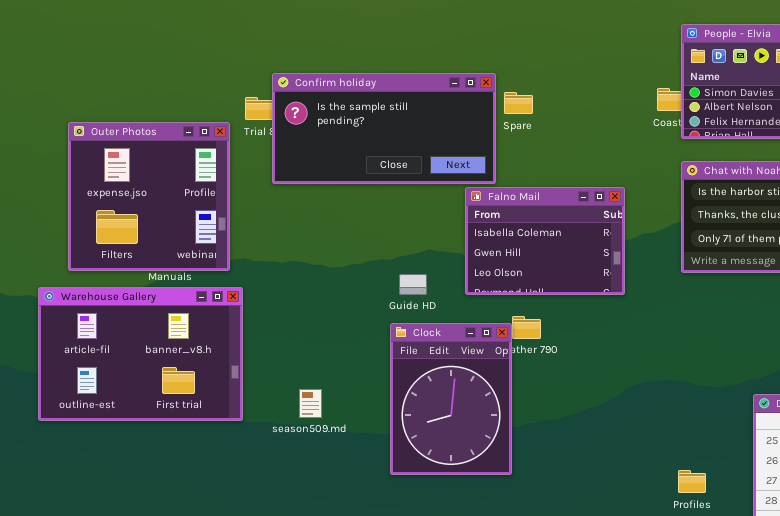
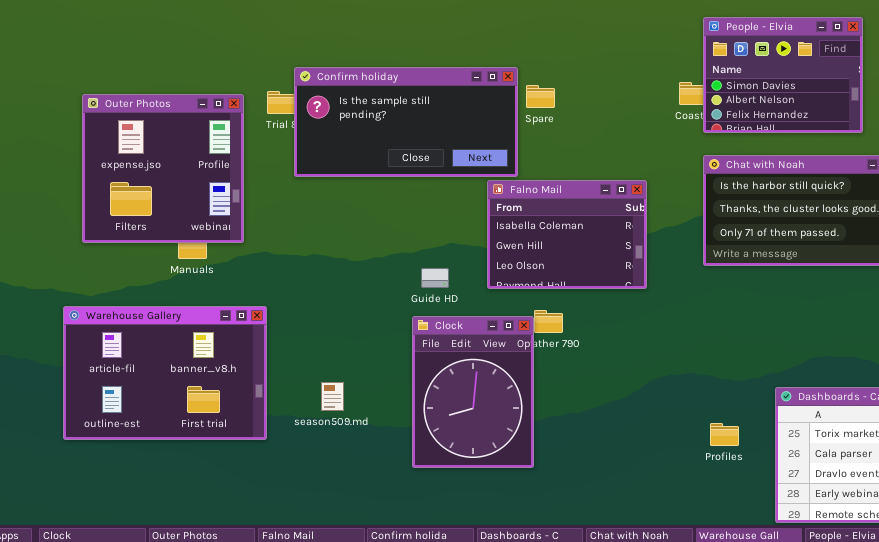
Outer Photos: [68,122,230,271] -> [82,94,244,243], moved
Warehouse Gallery: [38,287,243,421] -> [63,306,267,440], moved
Profiles: [678,470,706,493] -> [710,423,739,446], moved

